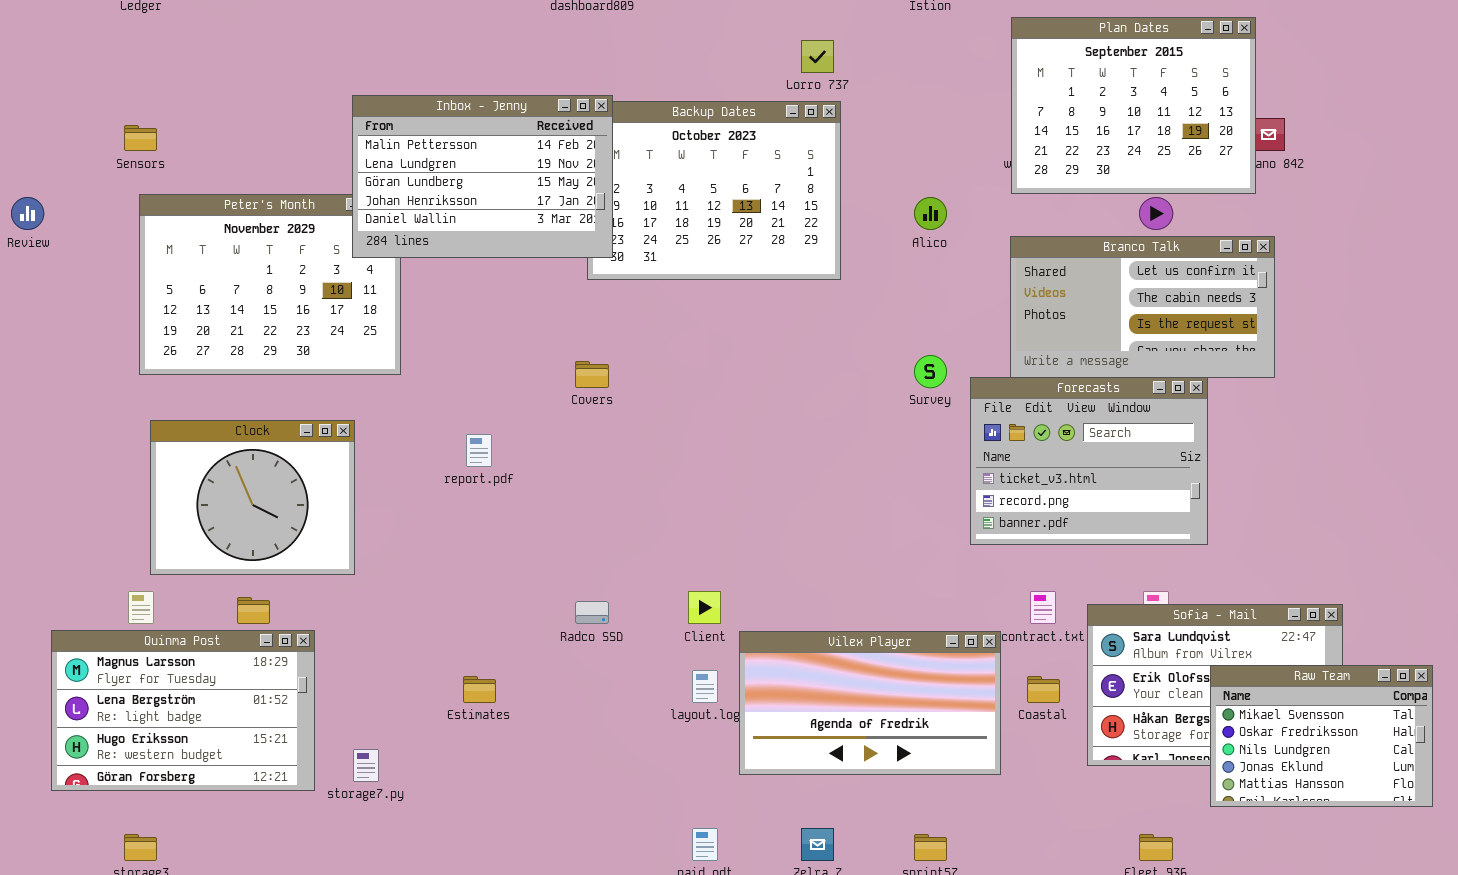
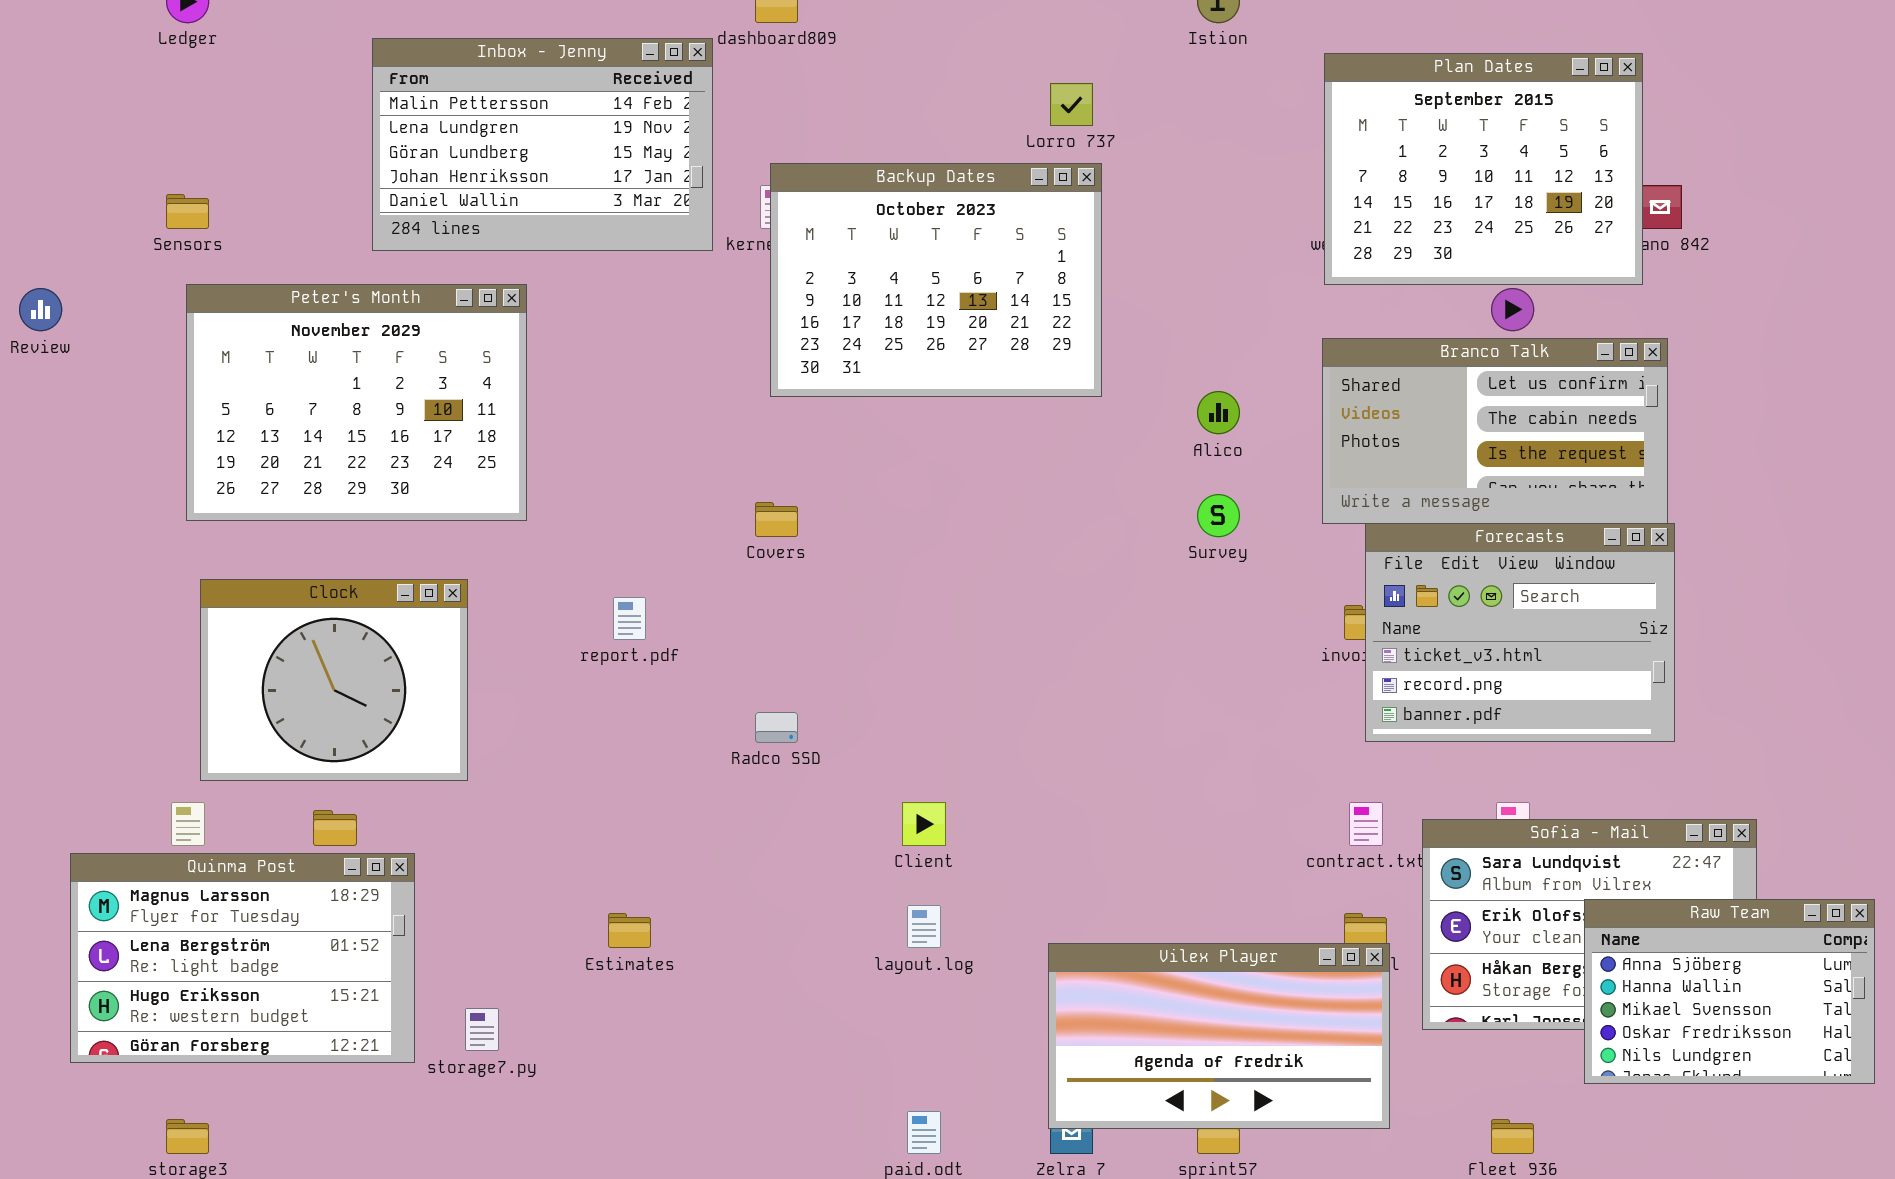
Inbox - Jenny: [352,95,613,258] -> [372,38,713,251], moved
Alico: [914,197,947,230] -> [1197,391,1240,434], moved
Forecasts: [970,377,1208,545] -> [1365,523,1675,742], moved
Radco SSD: [575,601,609,624] -> [755,712,798,743], moved
Vilex Player: [739,631,1001,775] -> [1048,943,1390,1129], moved
Raw Team: [1210,665,1433,807] -> [1584,899,1875,1084], scrolled up 2 rows

